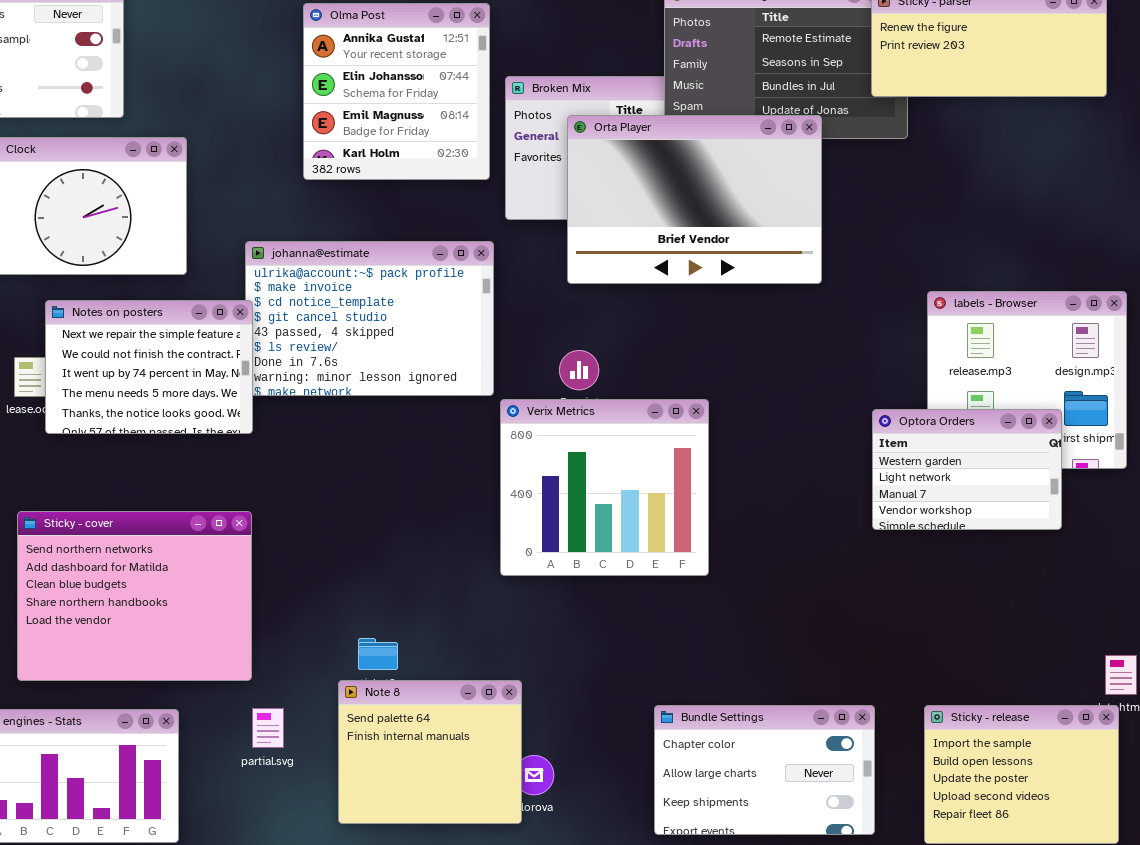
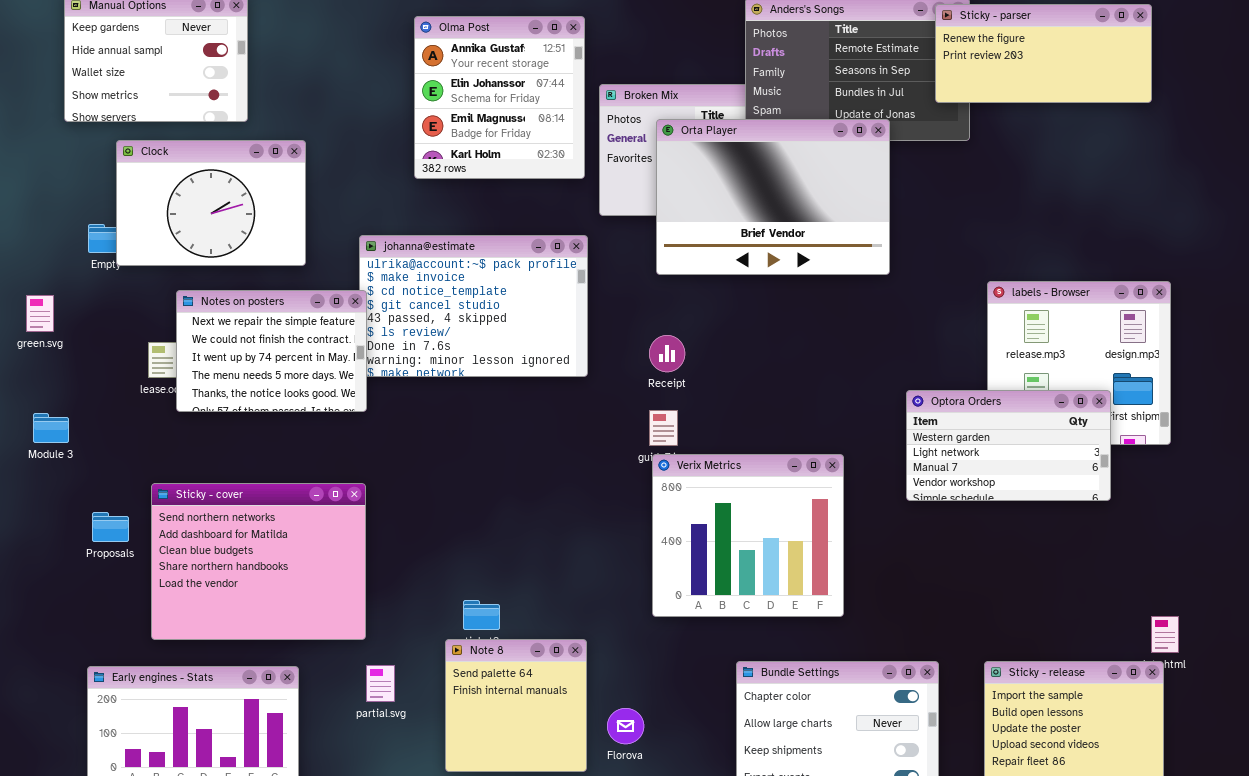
Verix Metrics: [500,399,709,576] -> [652,454,844,617], moved
Optora Orders: [872,409,1062,530] -> [906,390,1111,501], resized
Note 8: [338,680,522,824] -> [445,639,587,772], resized

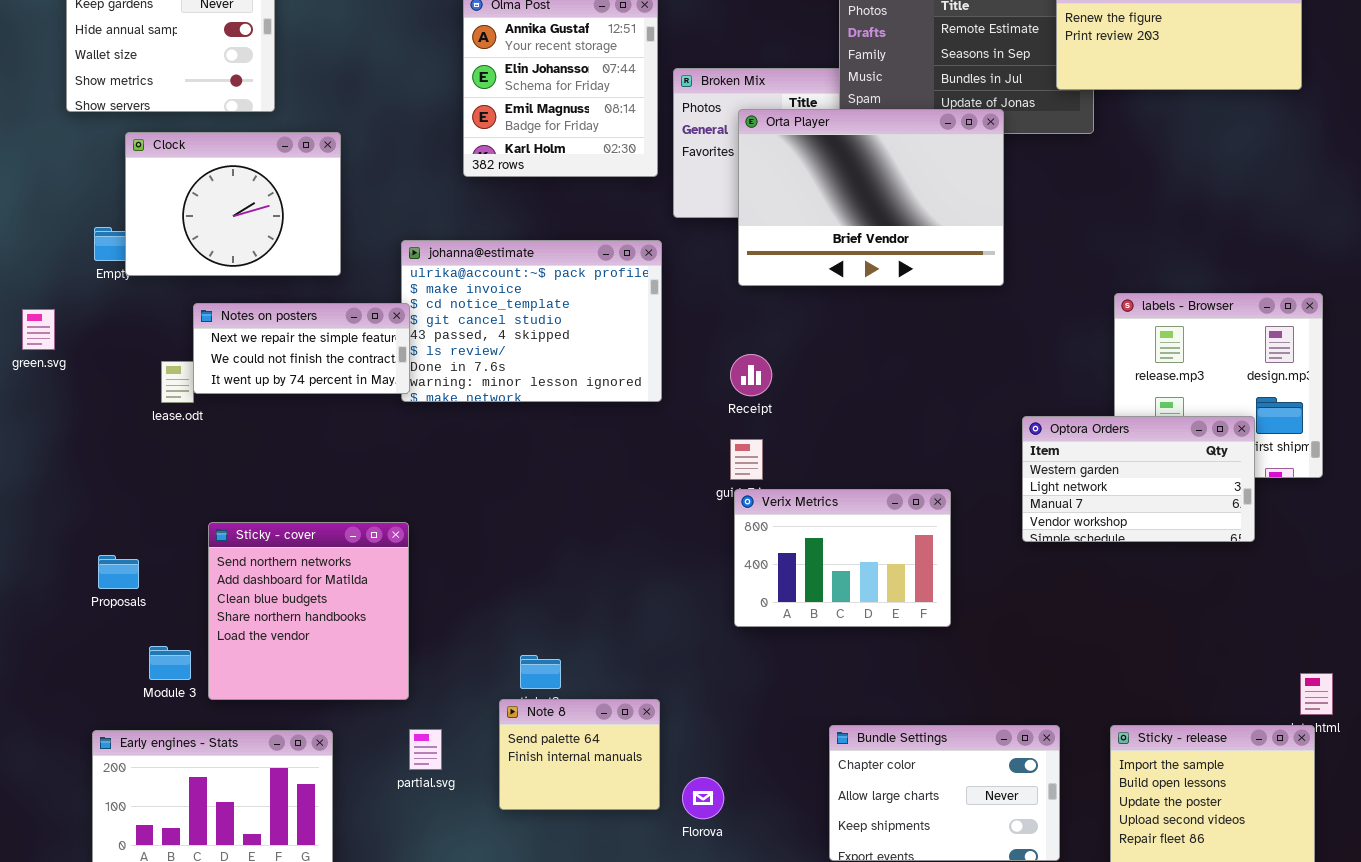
Notes on posters: [176,290,367,412] -> [193,303,410,394], resized
Module 3: [33,413,69,443] -> [149,646,191,680], moved
Verix Metrics: [652,454,844,617] -> [734,489,951,627], resized
Sticky - cover: [151,483,366,640] -> [208,522,409,700], resized
Note 8: [445,639,587,772] -> [499,699,660,810], resized

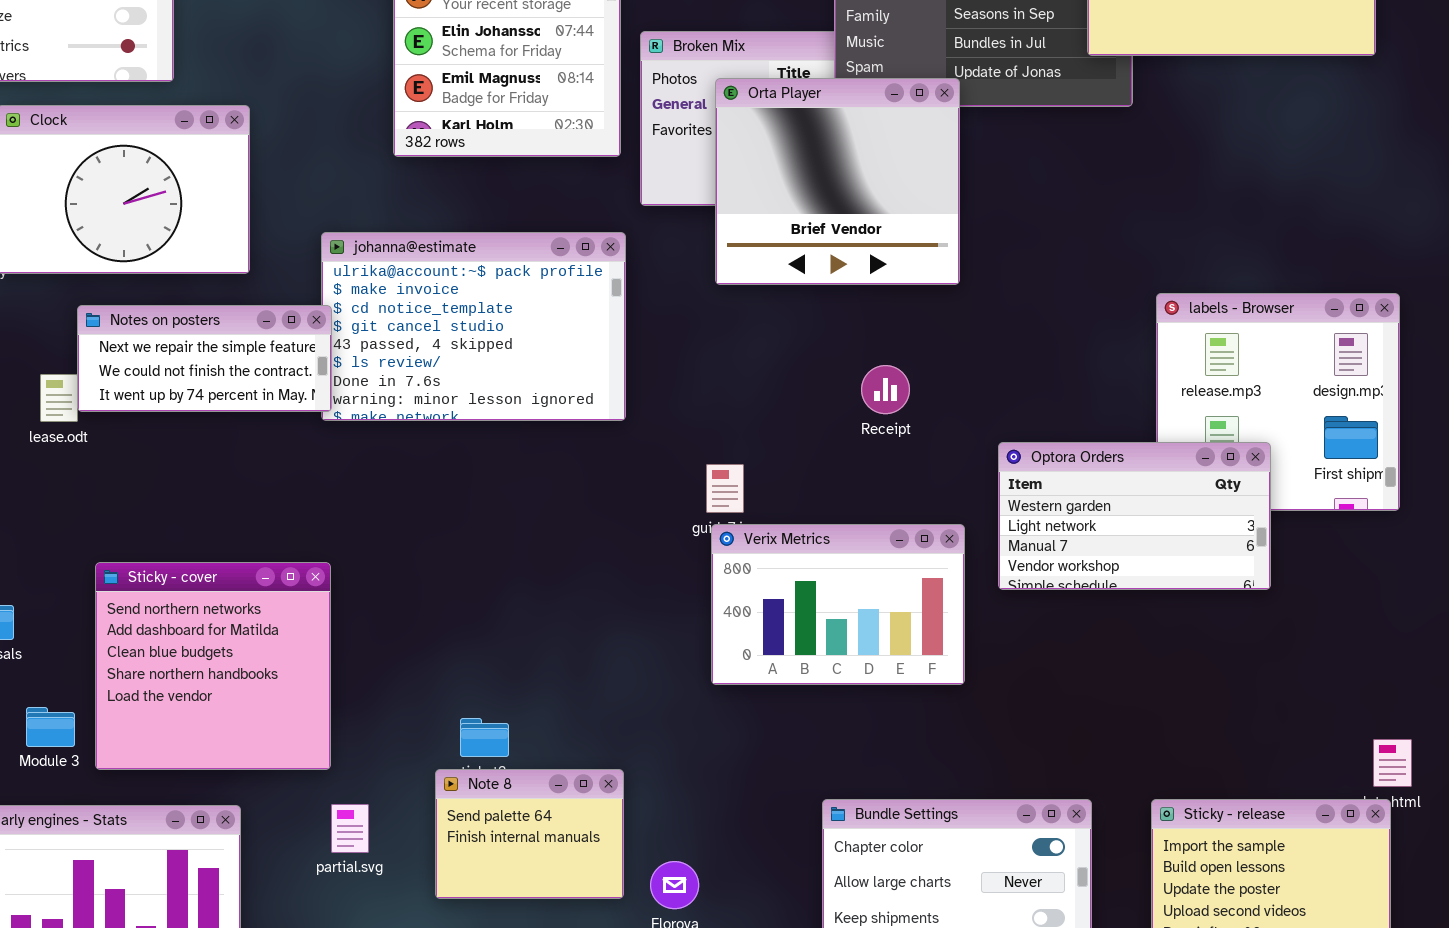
Orta Player: [738,109,1004,286] -> [715,78,960,285], resized
Receipt: [730,354,772,396] -> [861,365,910,414], moved
Optora Orders: [1022,416,1255,542] -> [998,442,1271,590], moved

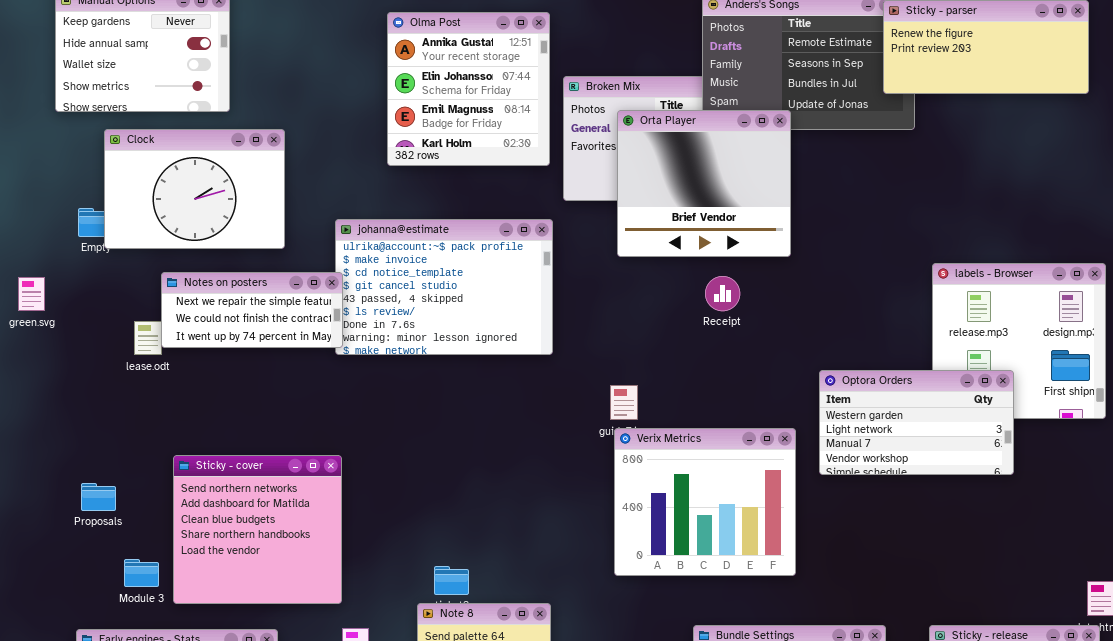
Receipt: [861,365,910,414] -> [705,276,740,311], moved
Verix Metrics: [711,524,965,685] -> [614,428,796,576], resized

